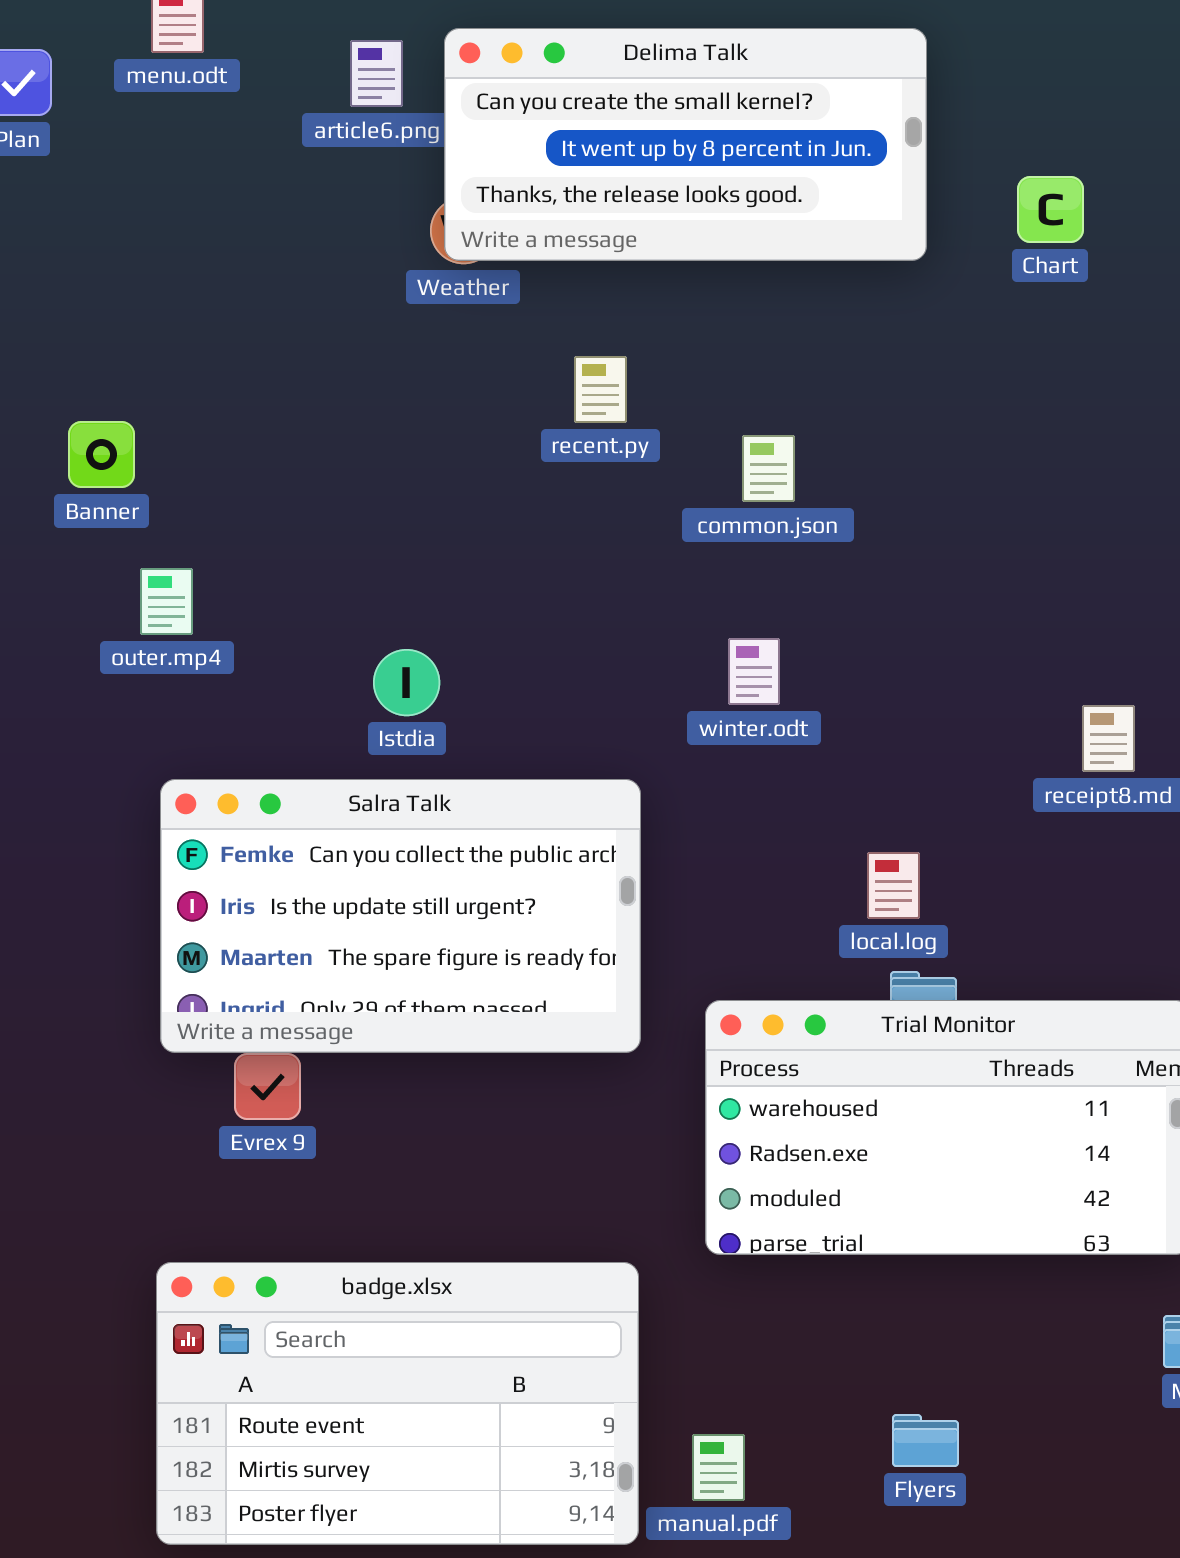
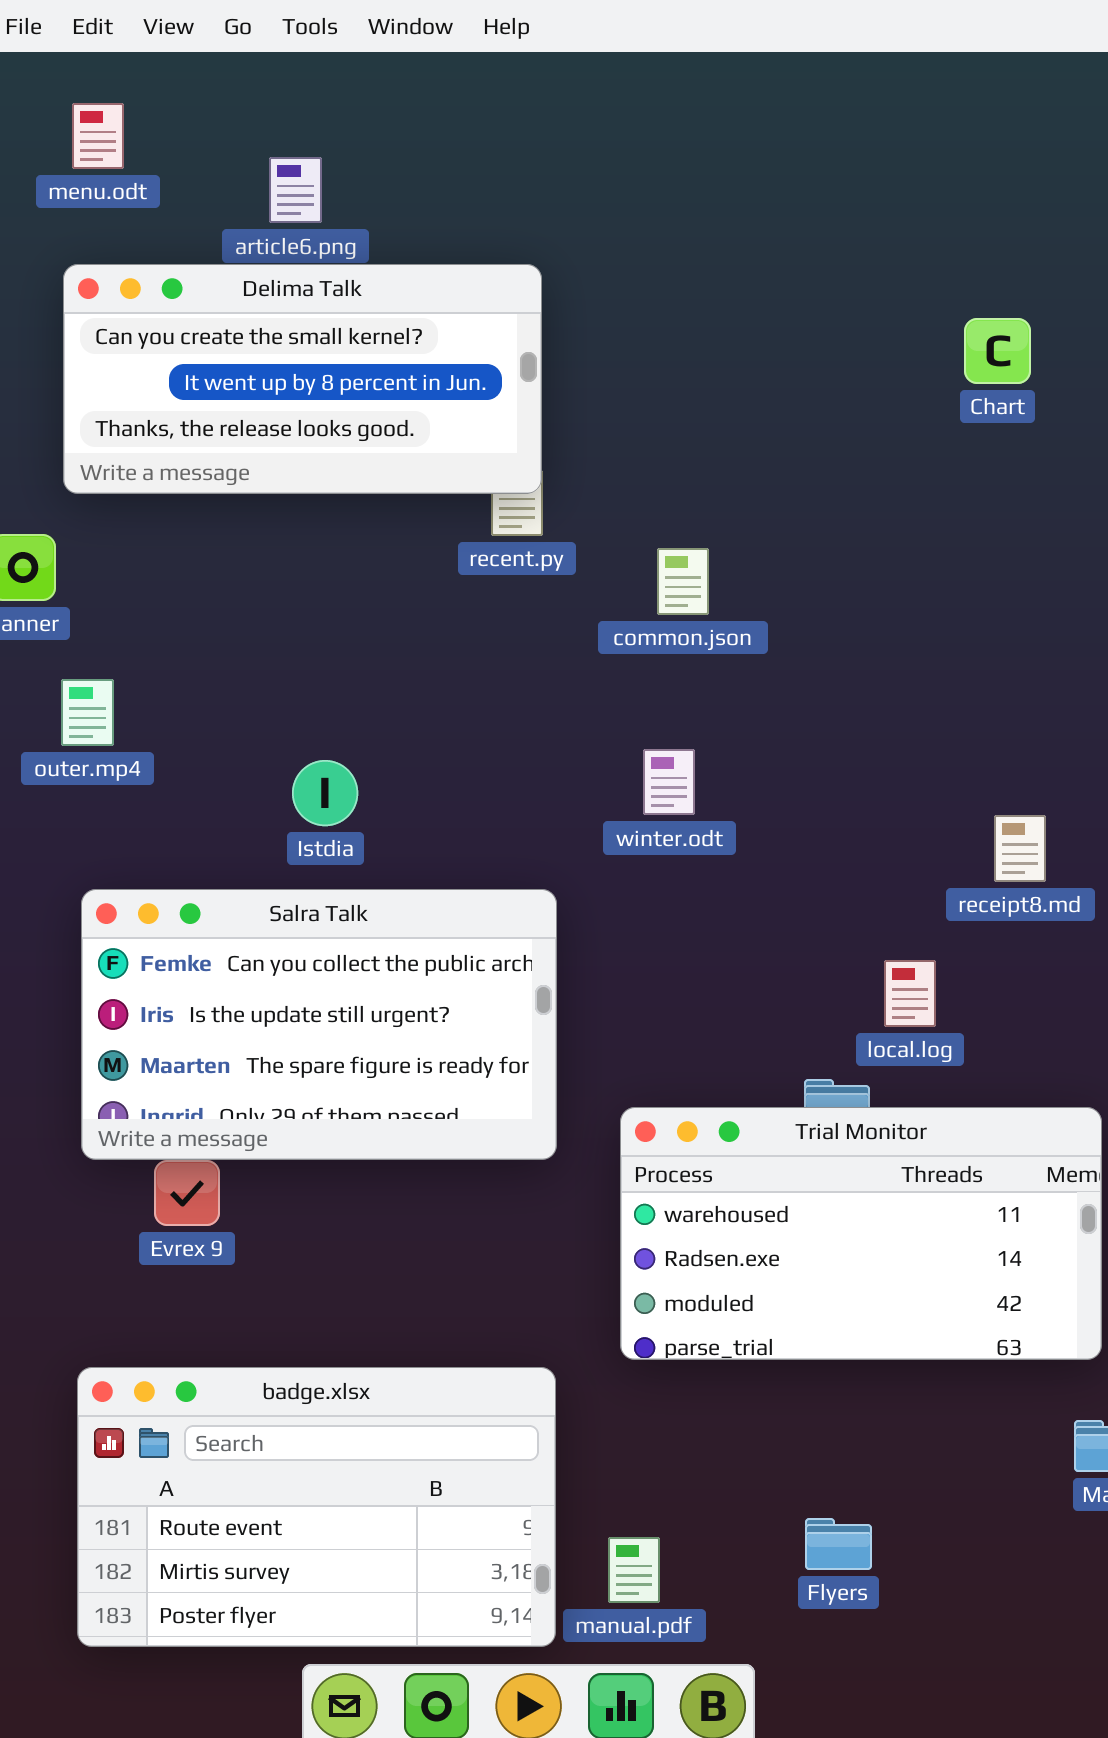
Delima Talk: [444,28,927,261] -> [63,264,542,494], moved
Chart: [1017,176,1084,243] -> [964,318,1031,384], moved
local.log: [867,852,920,919] -> [884,960,936,1027], moved

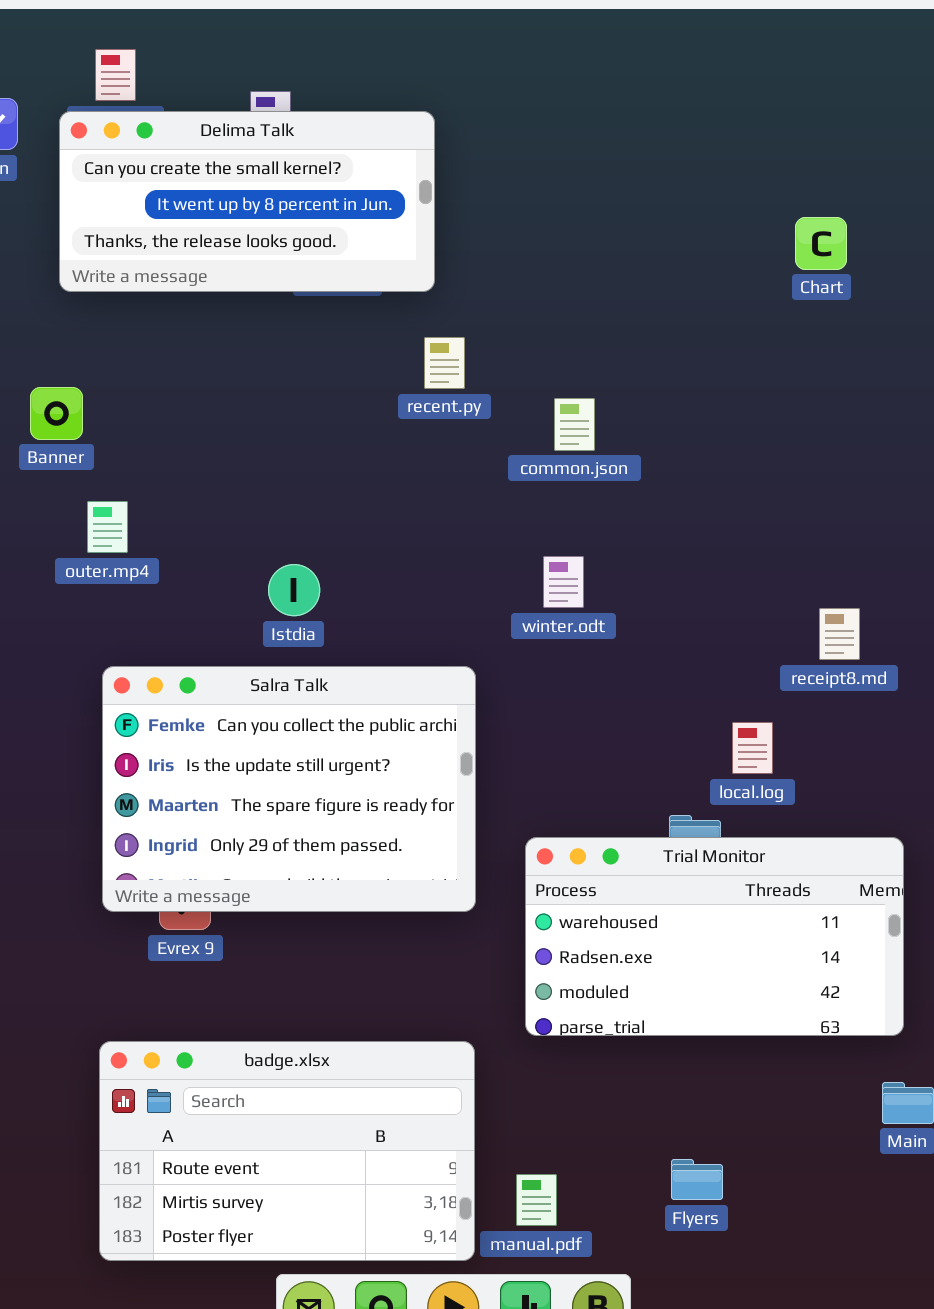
Delima Talk: [63,264,542,494] -> [59,111,435,292], moved
Salra Talk: [81,889,557,1160] -> [102,666,476,912], resized

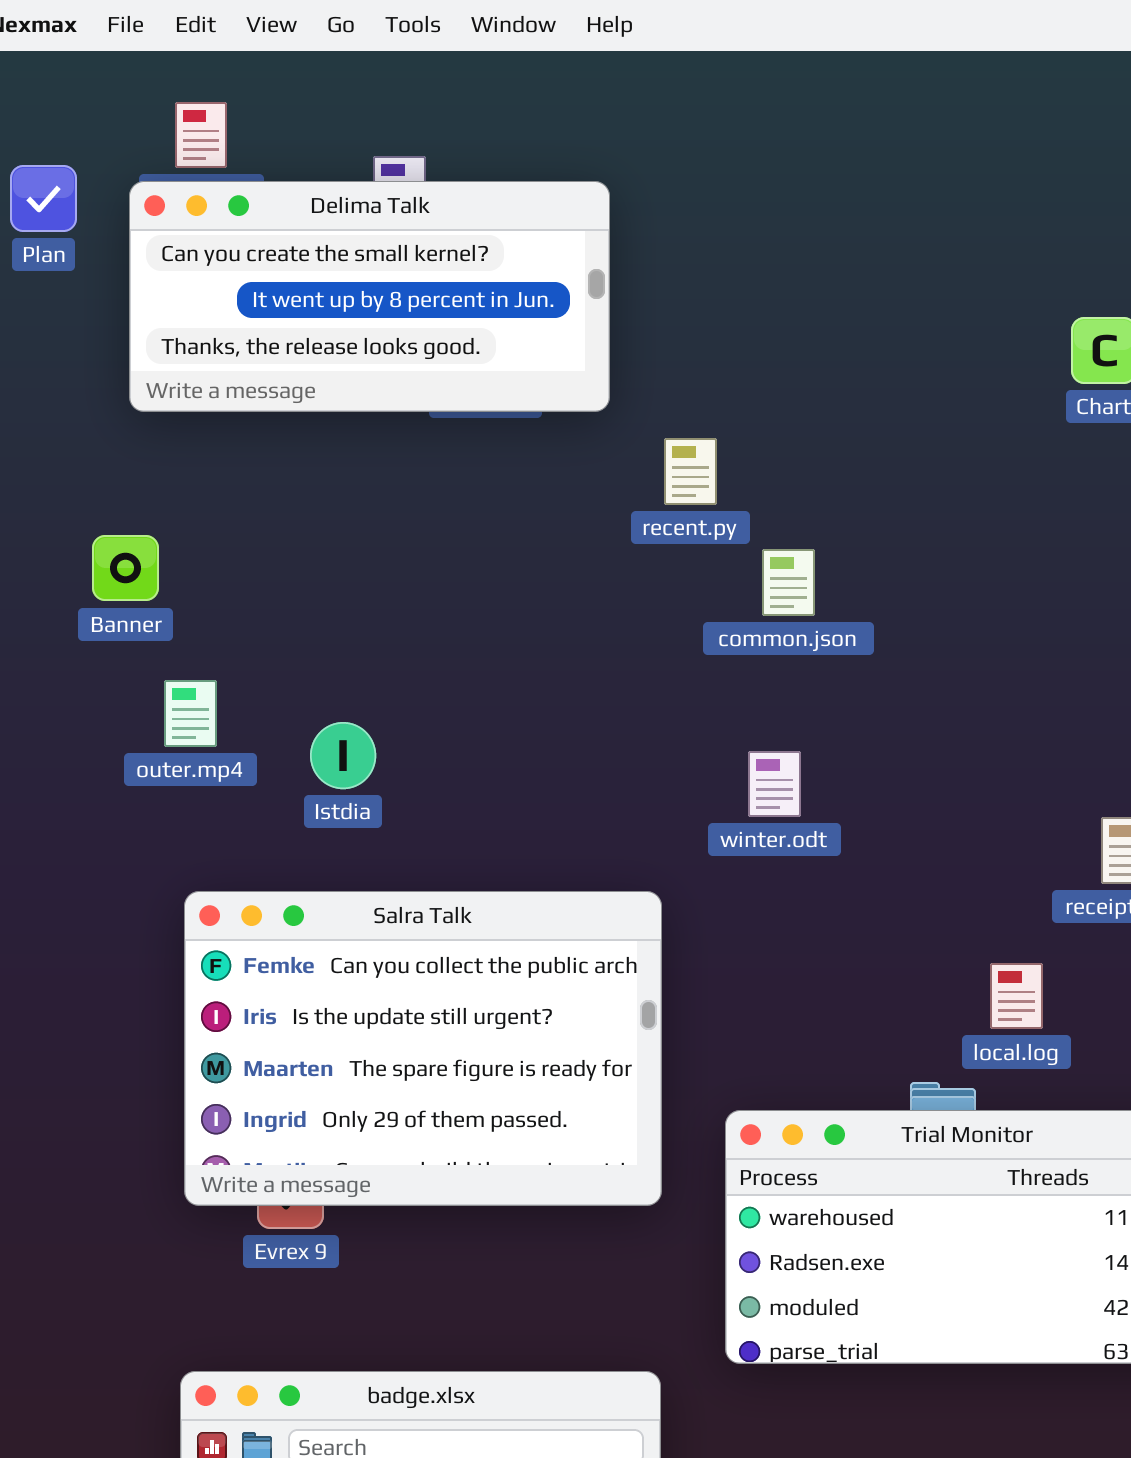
recent.py: [424,337,465,389] -> [664,438,717,505], moved
Istdia: [268,564,320,616] -> [310,722,376,789], moved

